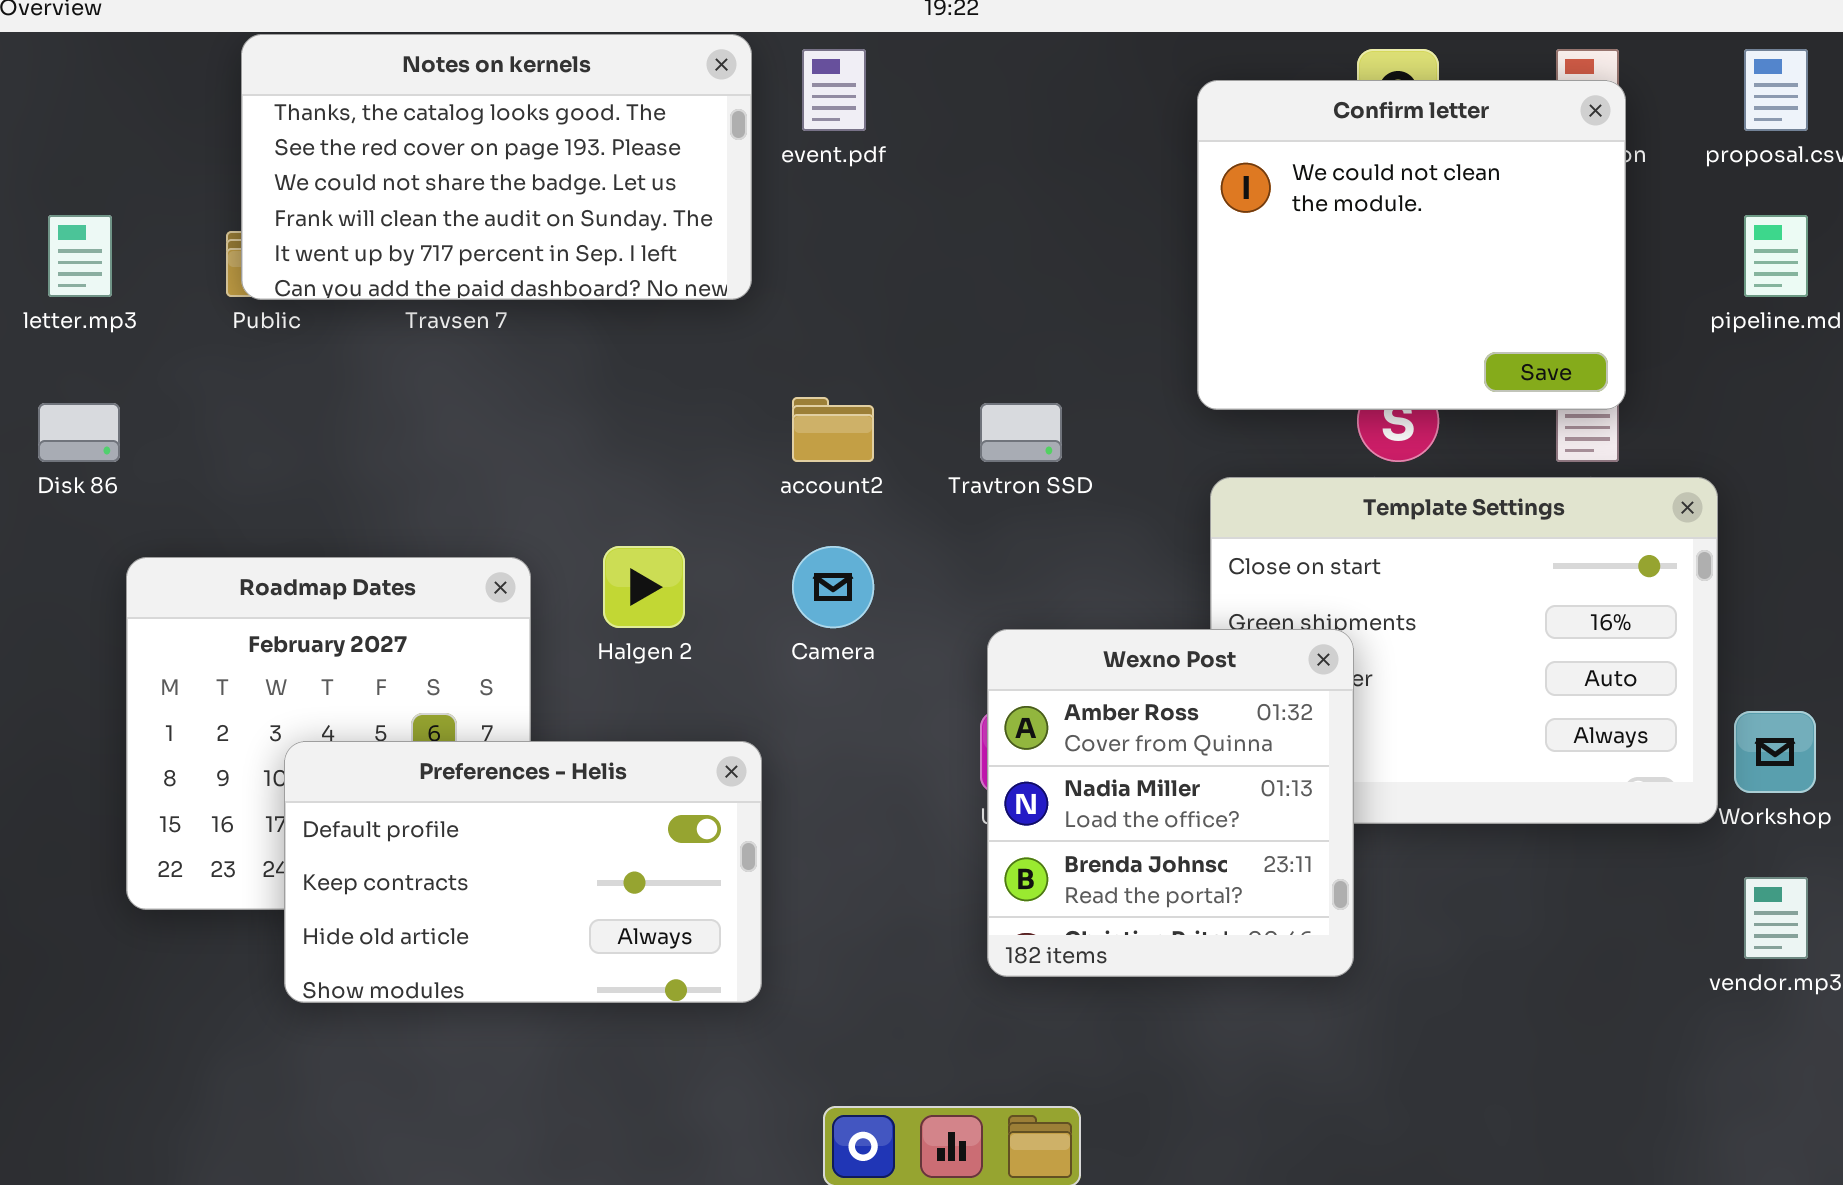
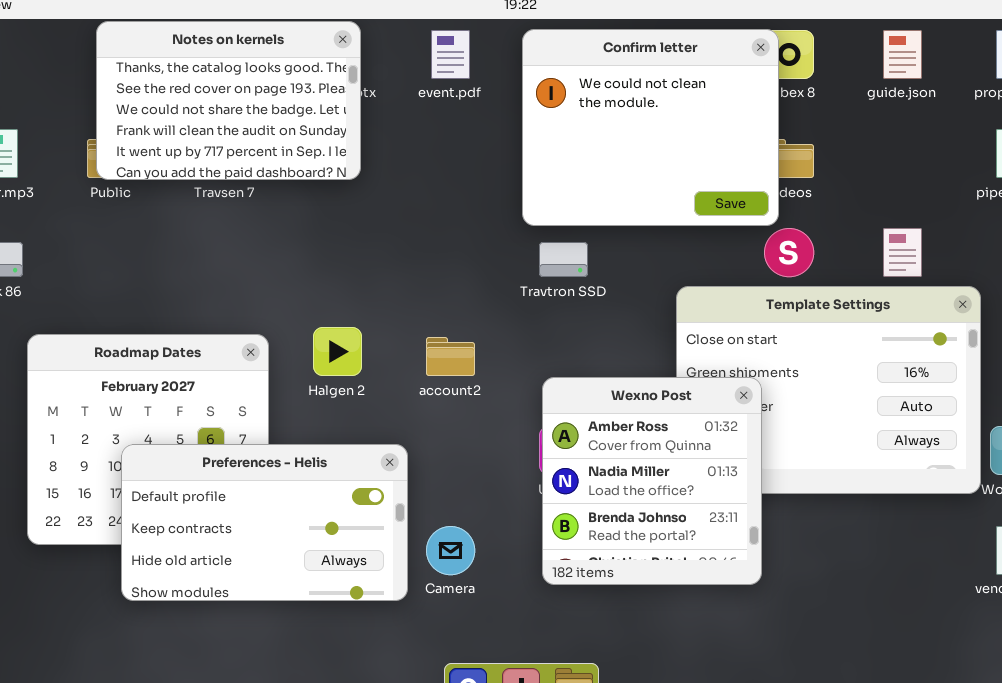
Notes on kernels: [241,34,752,300] -> [96,21,361,180], resized
Confirm letter: [1197,80,1626,410] -> [522,29,779,226], moved
account2: [792,397,874,462] -> [426,337,475,376], moved
Camera: [792,546,874,628] -> [426,526,475,575], moved

